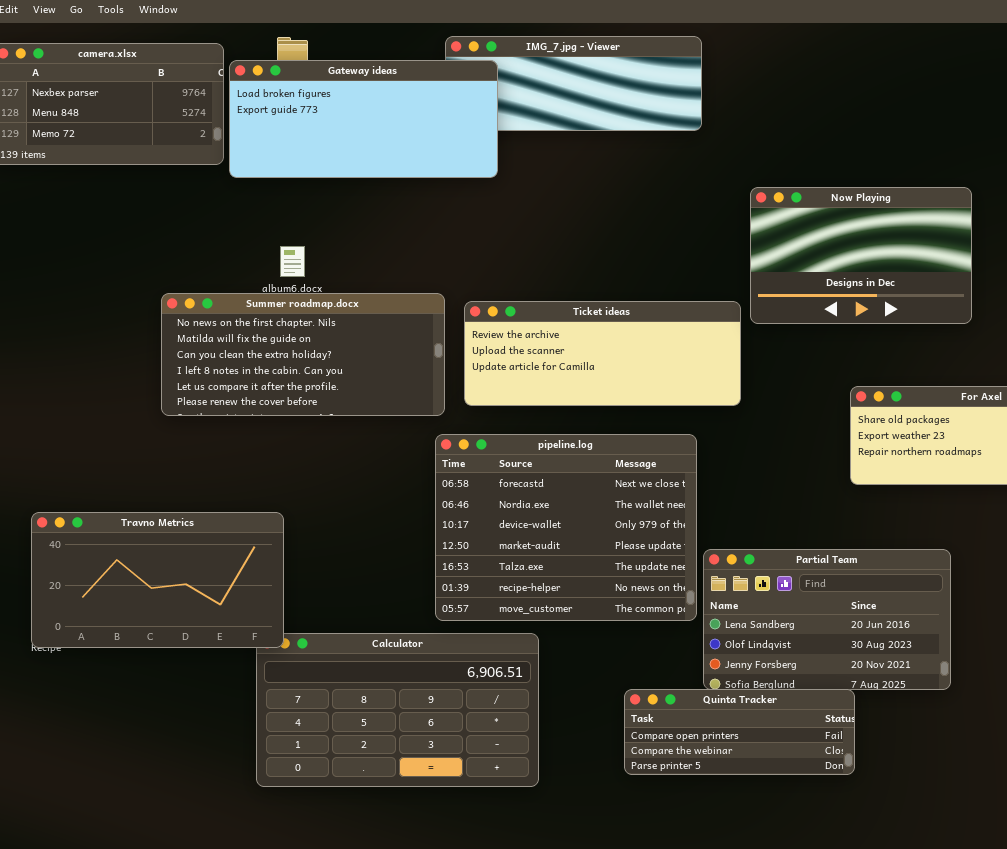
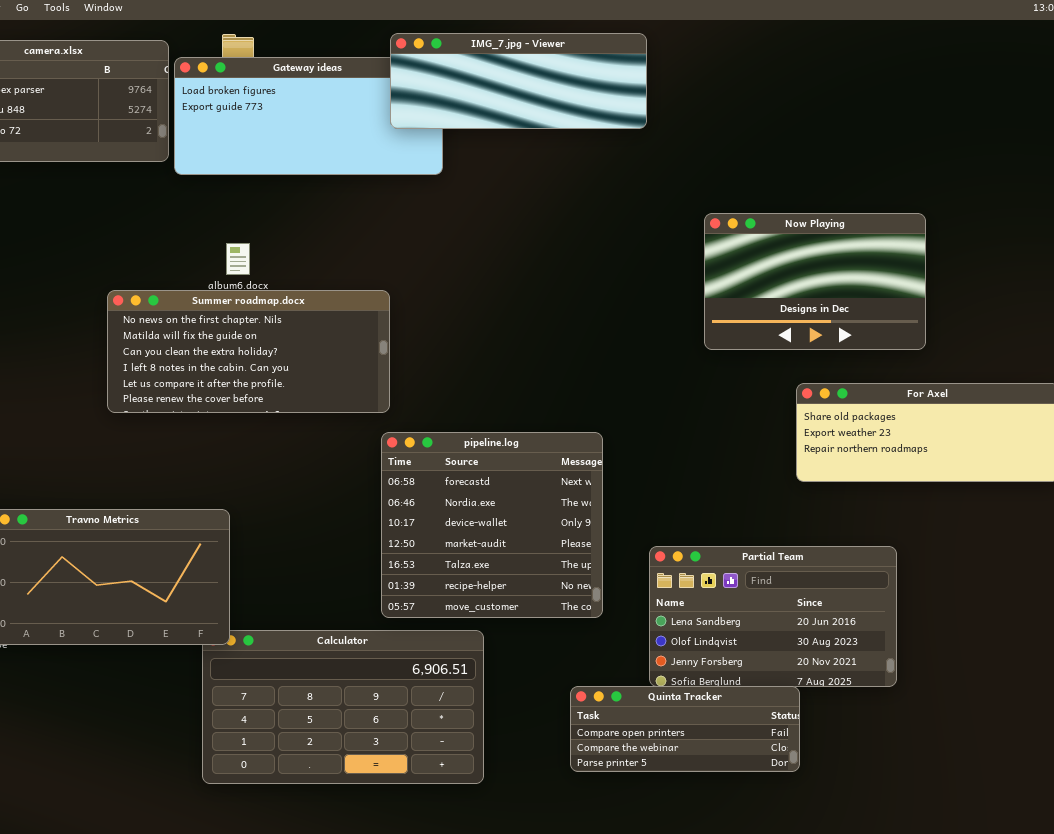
IMG_7.jpg - Viewer: [445,36,702,131] -> [390,33,647,129], raised
Now Playing: [750,187,972,324] -> [704,213,926,350], moved
Ticket ideas: [464,301,741,406] -> none, closed
pipeline.log: [435,434,697,621] -> [381,432,603,618], resized

